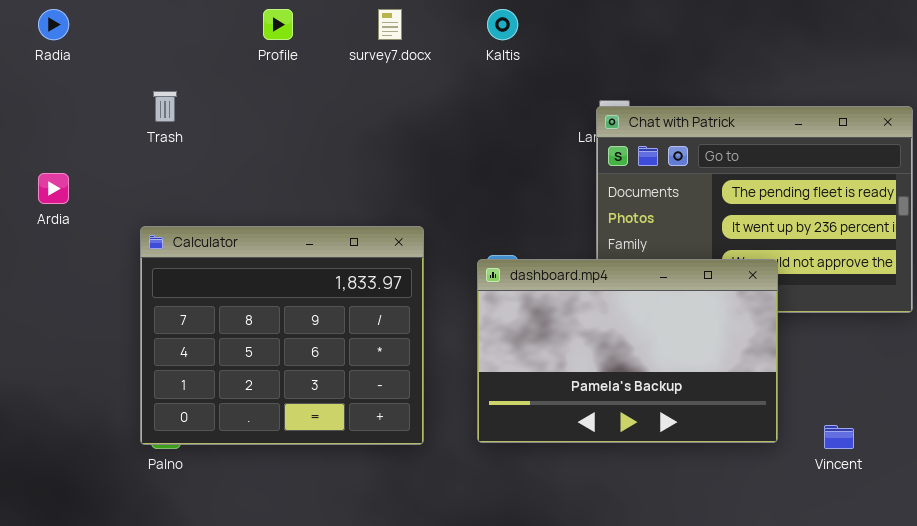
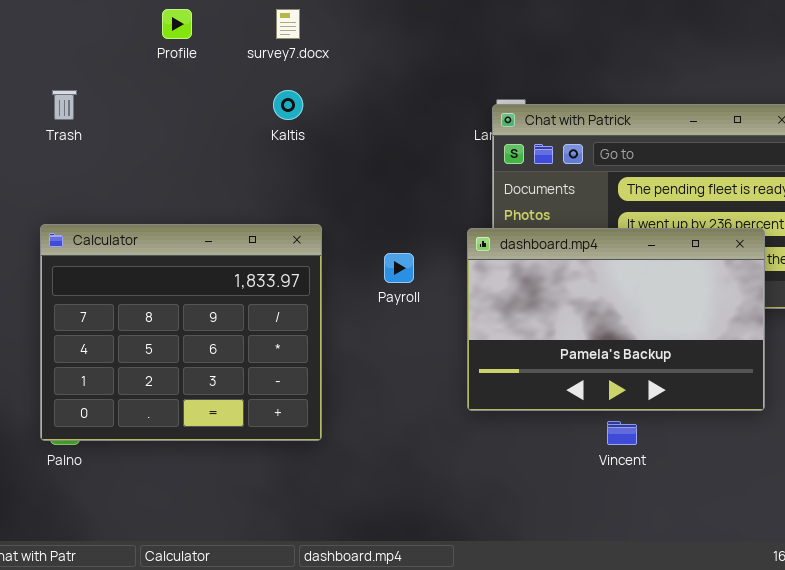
Kaltis: [487,9,518,40] -> [273,90,303,120], moved
dashboard.mp4: [477,259,778,443] -> [467,228,765,411], moved
Vincent: [824,425,854,449] -> [607,421,637,445], moved

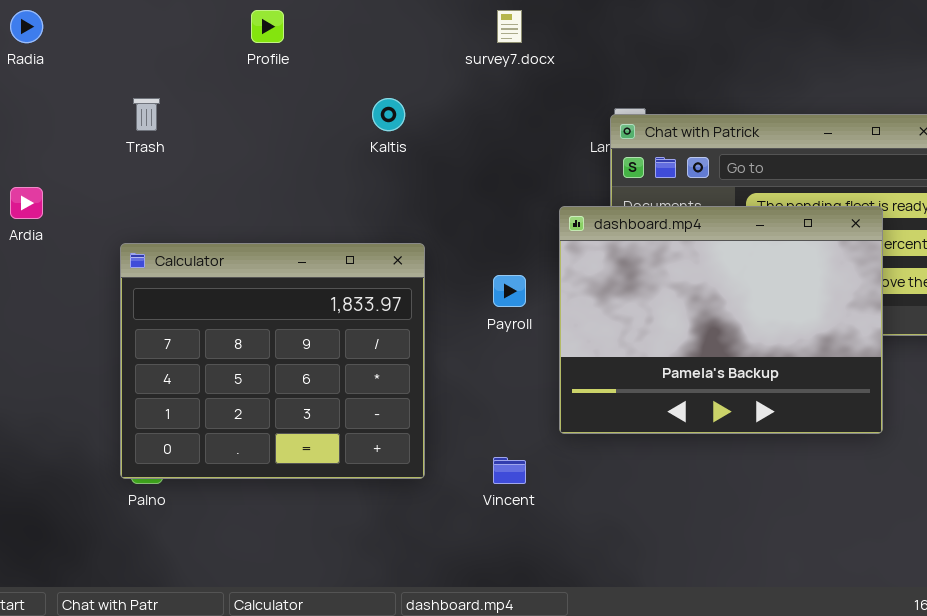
survey7.docx: [276,9,300,39] -> [497,10,522,43], moved
dashboard.mp4: [467,228,765,411] -> [559,206,883,434], moved, resized
Vincent: [607,421,637,445] -> [493,457,526,484], moved

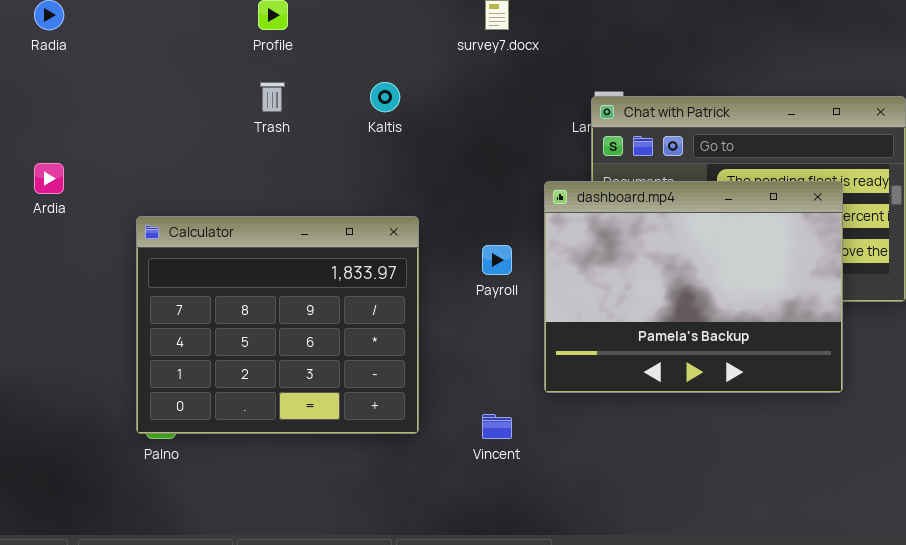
Trash: [133,98,160,131] -> [260,82,285,112], moved

